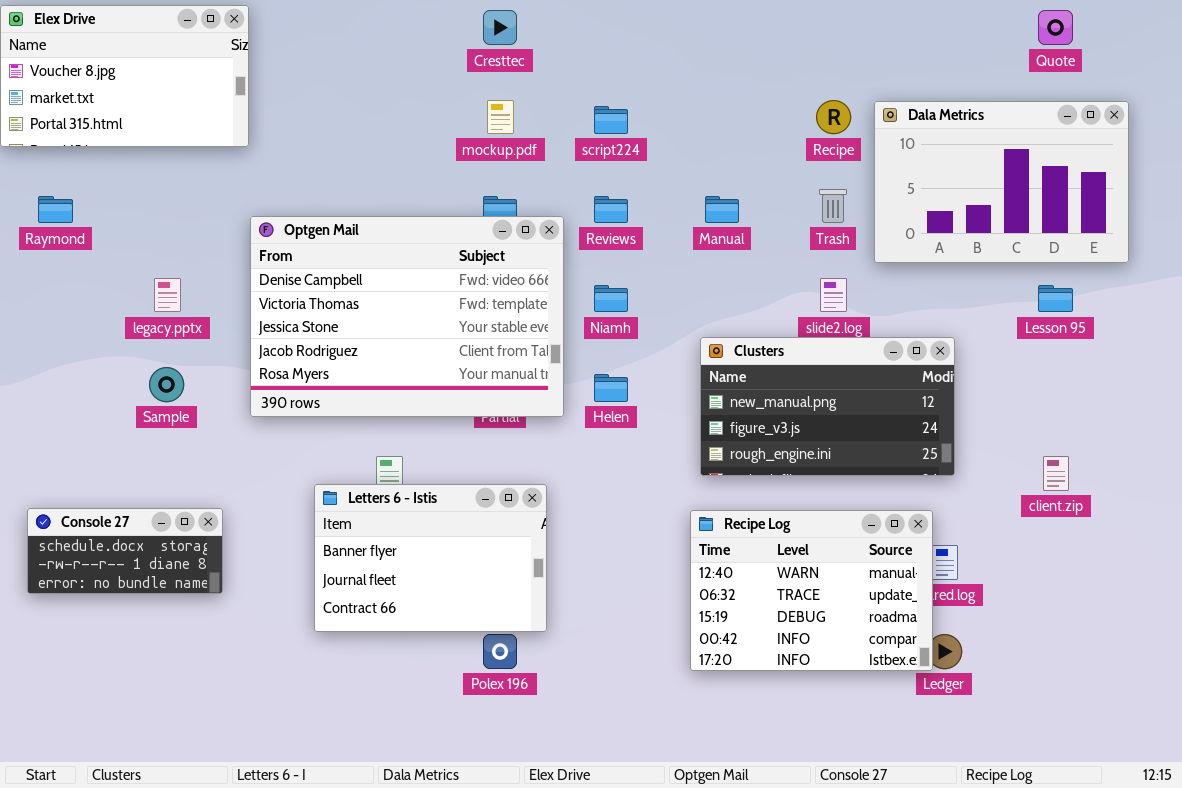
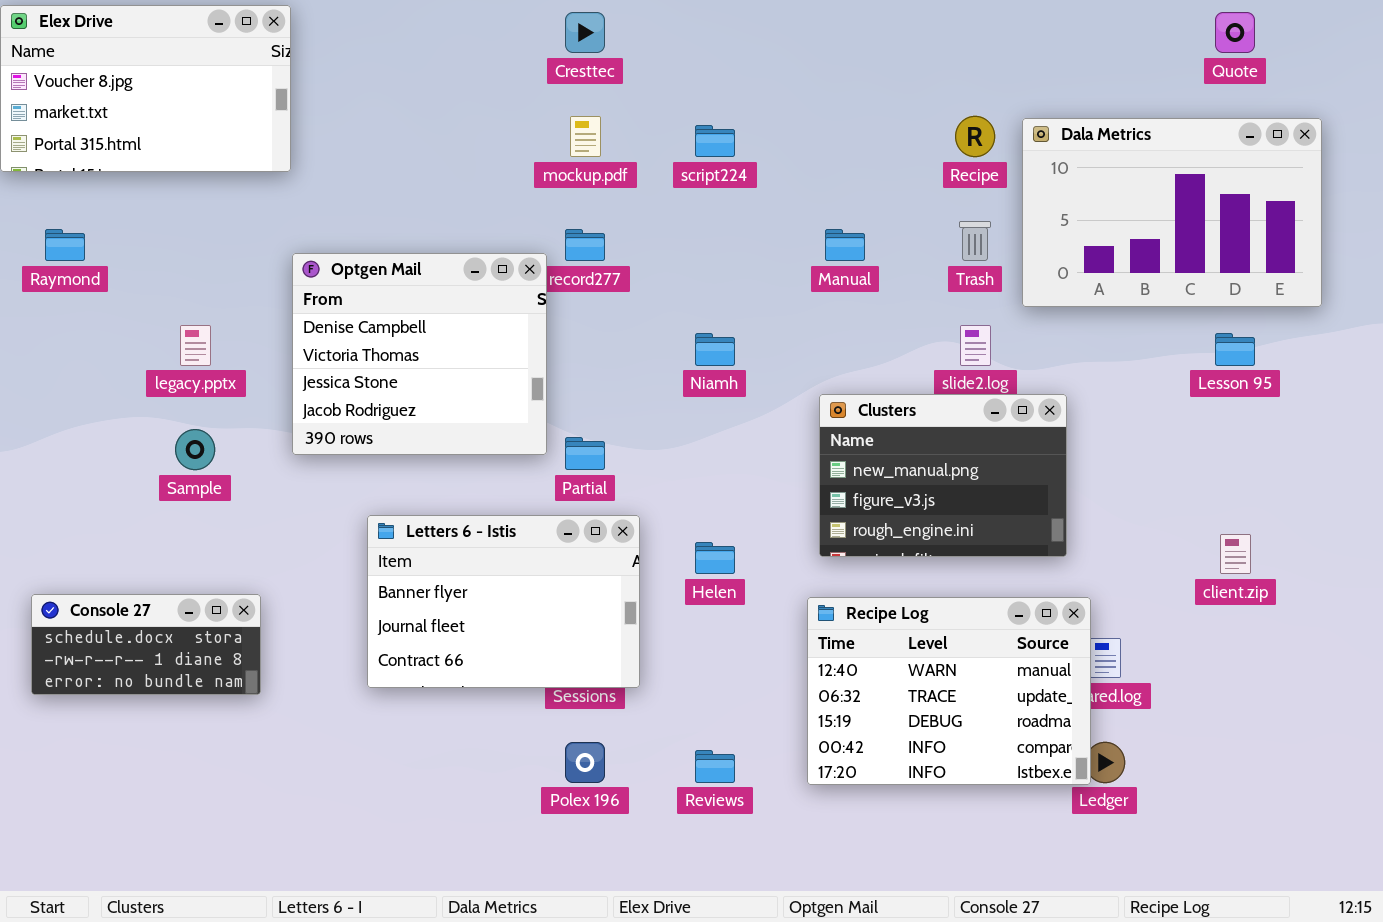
Reviews: [594,196,628,223] -> [695,750,735,783], moved
Optgen Mail: [250,216,564,417] -> [292,253,547,455], resized
Clusters: [700,337,955,476] -> [819,394,1067,557], resized
Helen: [594,374,628,402] -> [695,542,735,574], moved
Letters 6 - Istis: [314,484,547,632] -> [367,515,640,688], moved

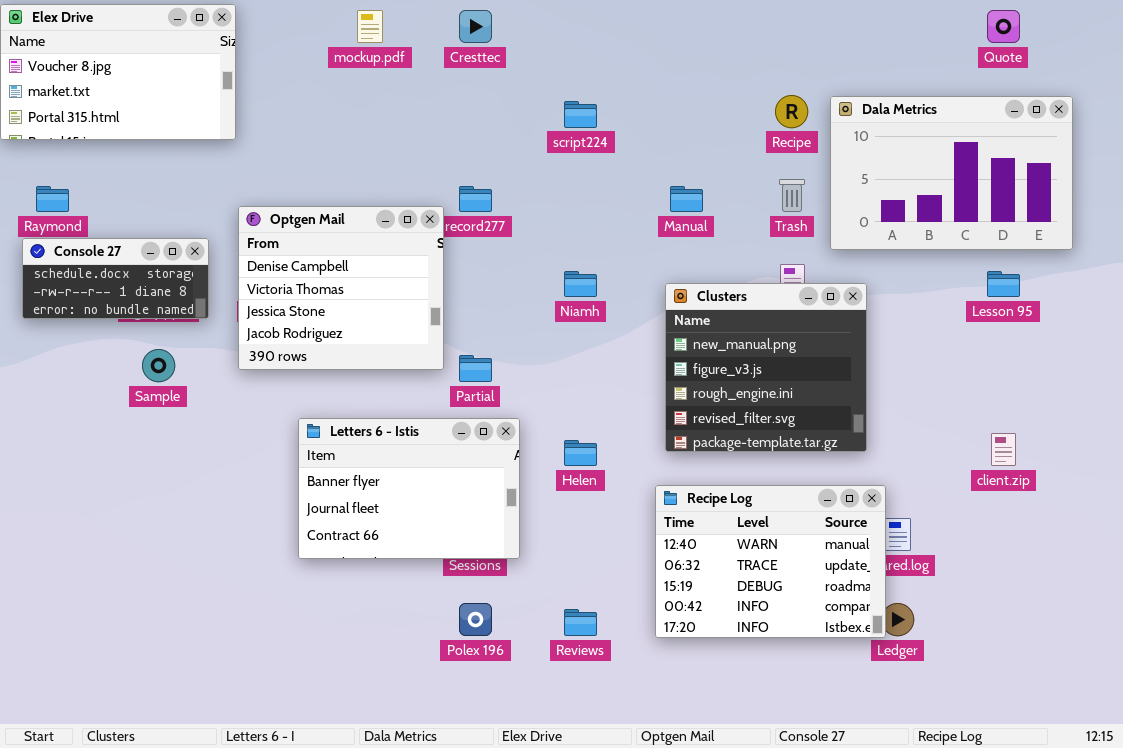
mockup.pdf: [570,116,601,157] -> [357,10,383,43], moved
Clusters: [819,394,1067,557] -> [665,283,867,452], resized
Console 27: [31,594,261,695] -> [22,238,209,319], moved

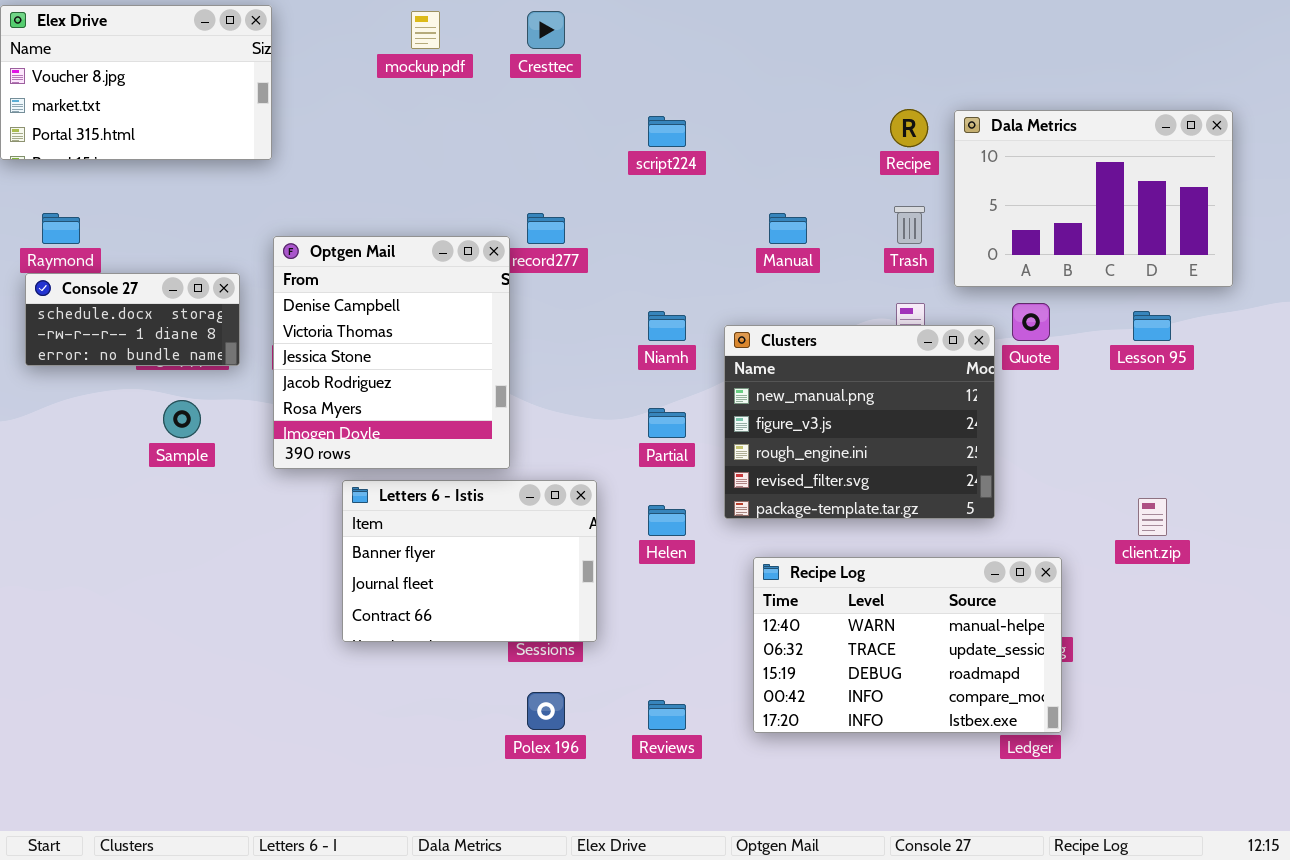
Quote: [987,10,1020,43] -> [1012,303,1050,341], moved
Optgen Mail: [238,206,444,370] -> [273,236,510,469], resized
Clusters: [665,283,867,452] -> [724,325,995,519], resized
Partial: [459,355,492,382] -> [648,408,686,438], moved
Recipe Log: [655,485,886,638] -> [753,557,1062,733], resized

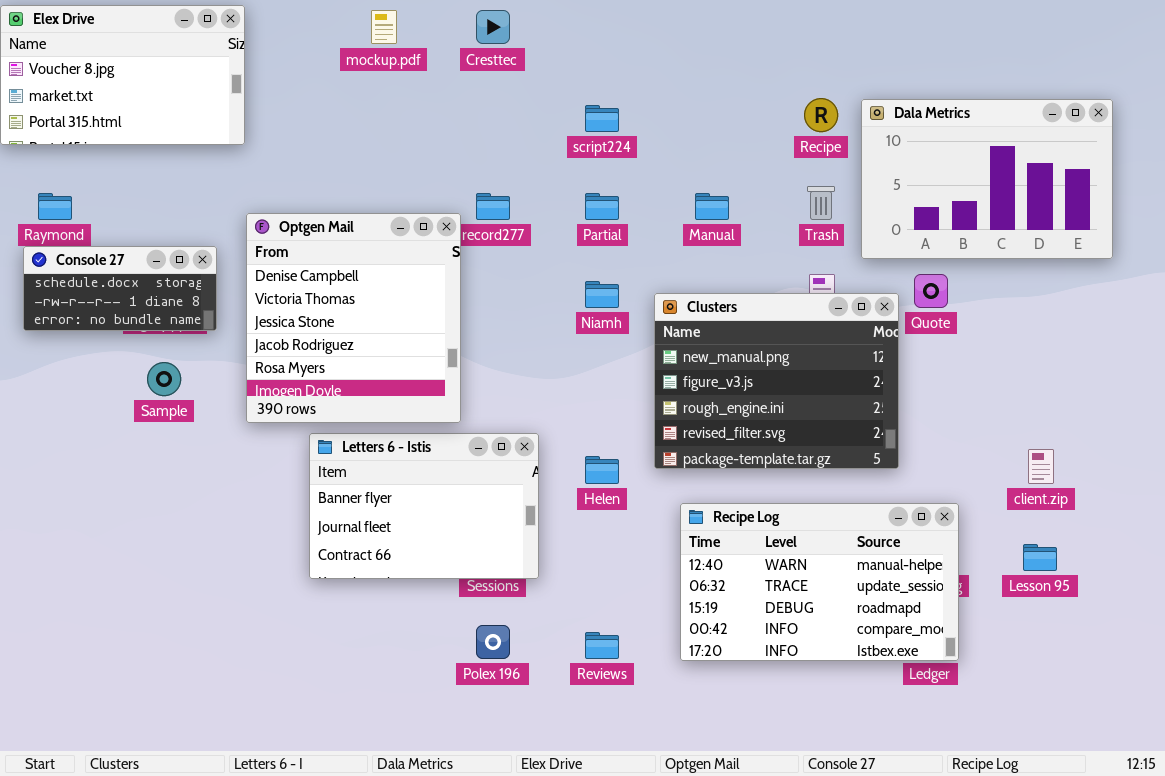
Lesson 95: [1133,311,1171,341] -> [1023,544,1057,571], moved
Partial: [648,408,686,438] -> [585,193,619,220], moved

